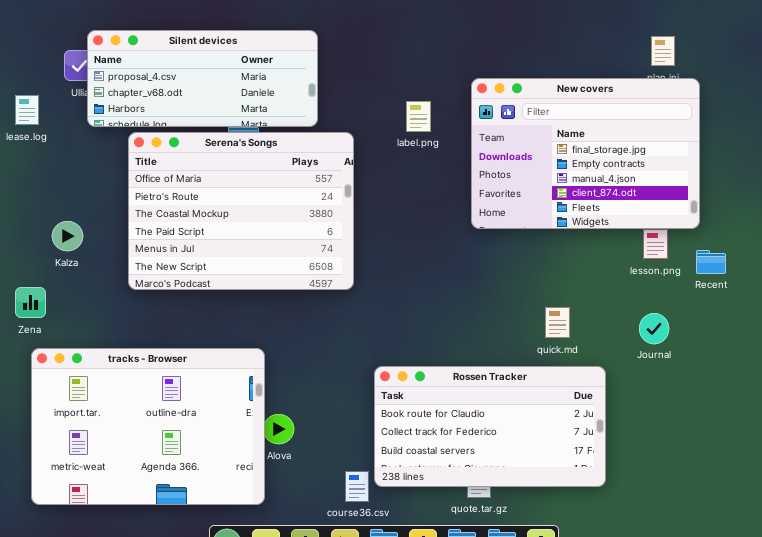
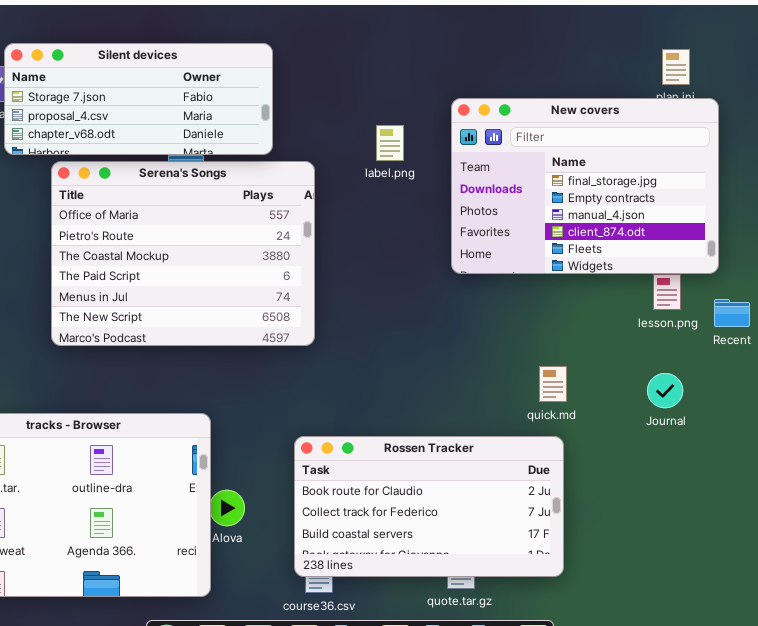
Silent devices: [87,30,318,127] -> [4,43,273,155], scrolled up 1 row
Rossen Tracker: [374,366,606,487] -> [294,436,564,577], moved

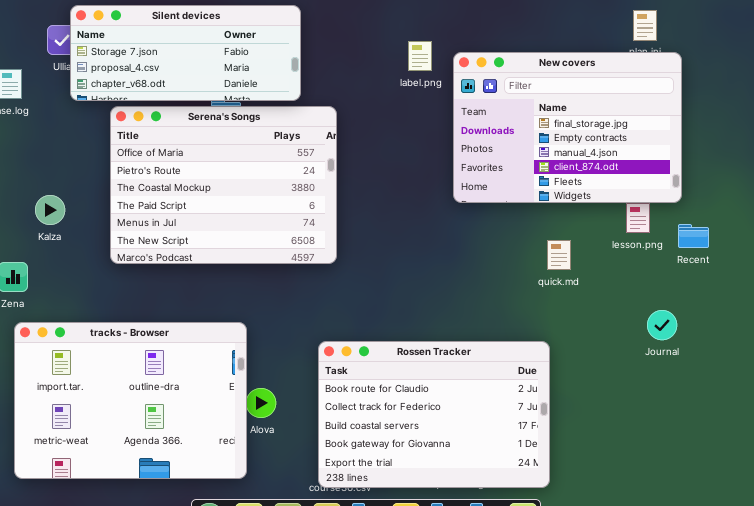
label.png: [376,125,404,161] -> [408,41,432,71], moved
quick.md: [539,366,567,402] -> [547,240,571,270], moved
Journal: [647,373,683,408] -> [647,310,677,340], moved
Rossen Tracker: [294,436,564,577] -> [318,341,550,488], resized

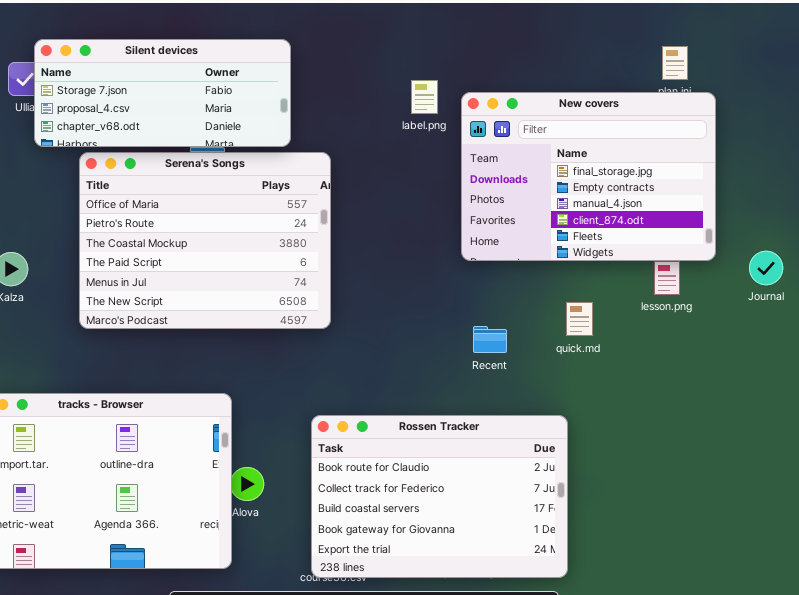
Recent: [678,224,709,248] -> [473,326,507,353], moved
Journal: [647,310,677,340] -> [749,251,783,285], moved

